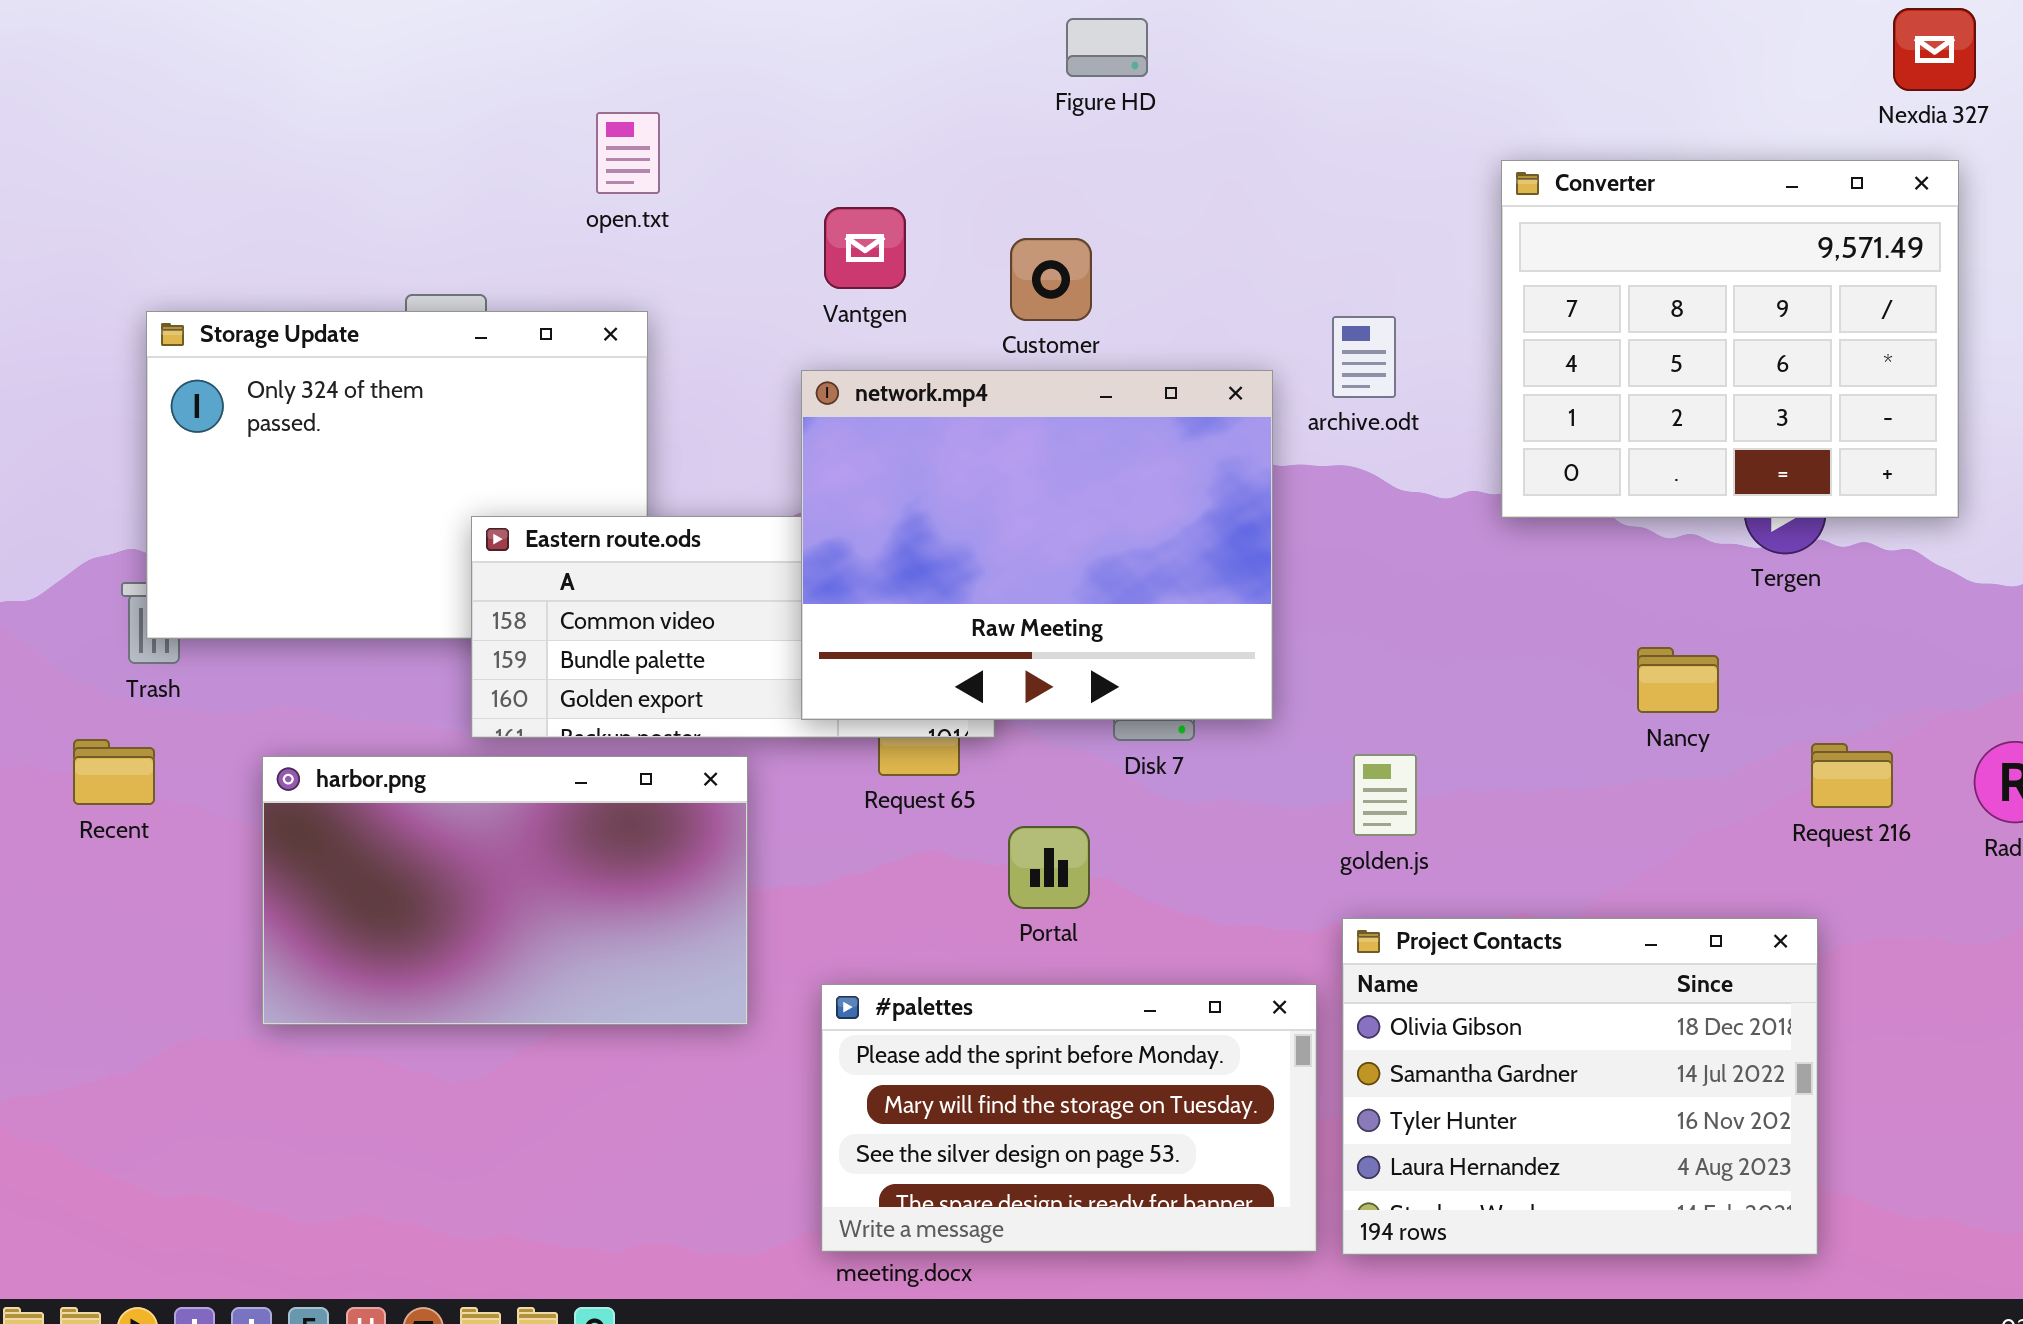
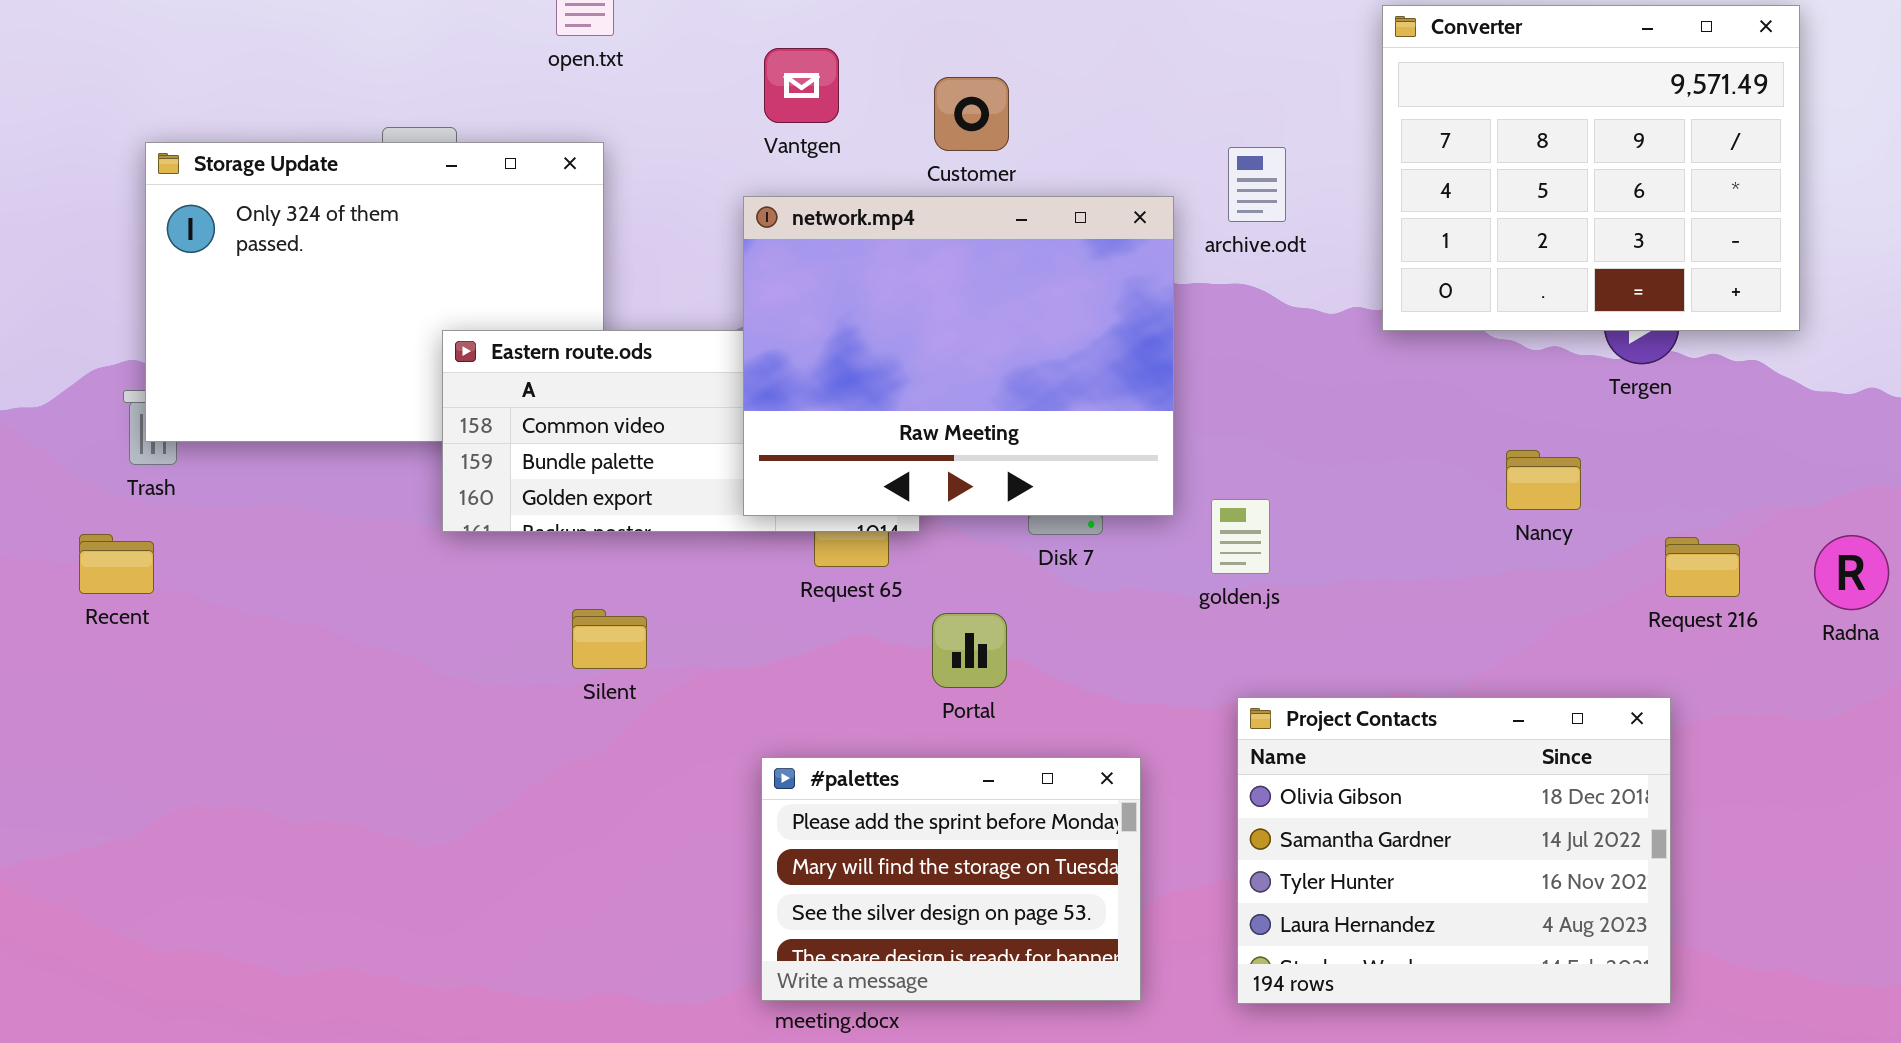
golden.js: [1353,754,1417,836] -> [1211,499,1270,574], moved
harbor.png: [262,756,748,1025] -> none, closed
#palettes: [821,984,1317,1252] -> [761,757,1141,1001], resized

